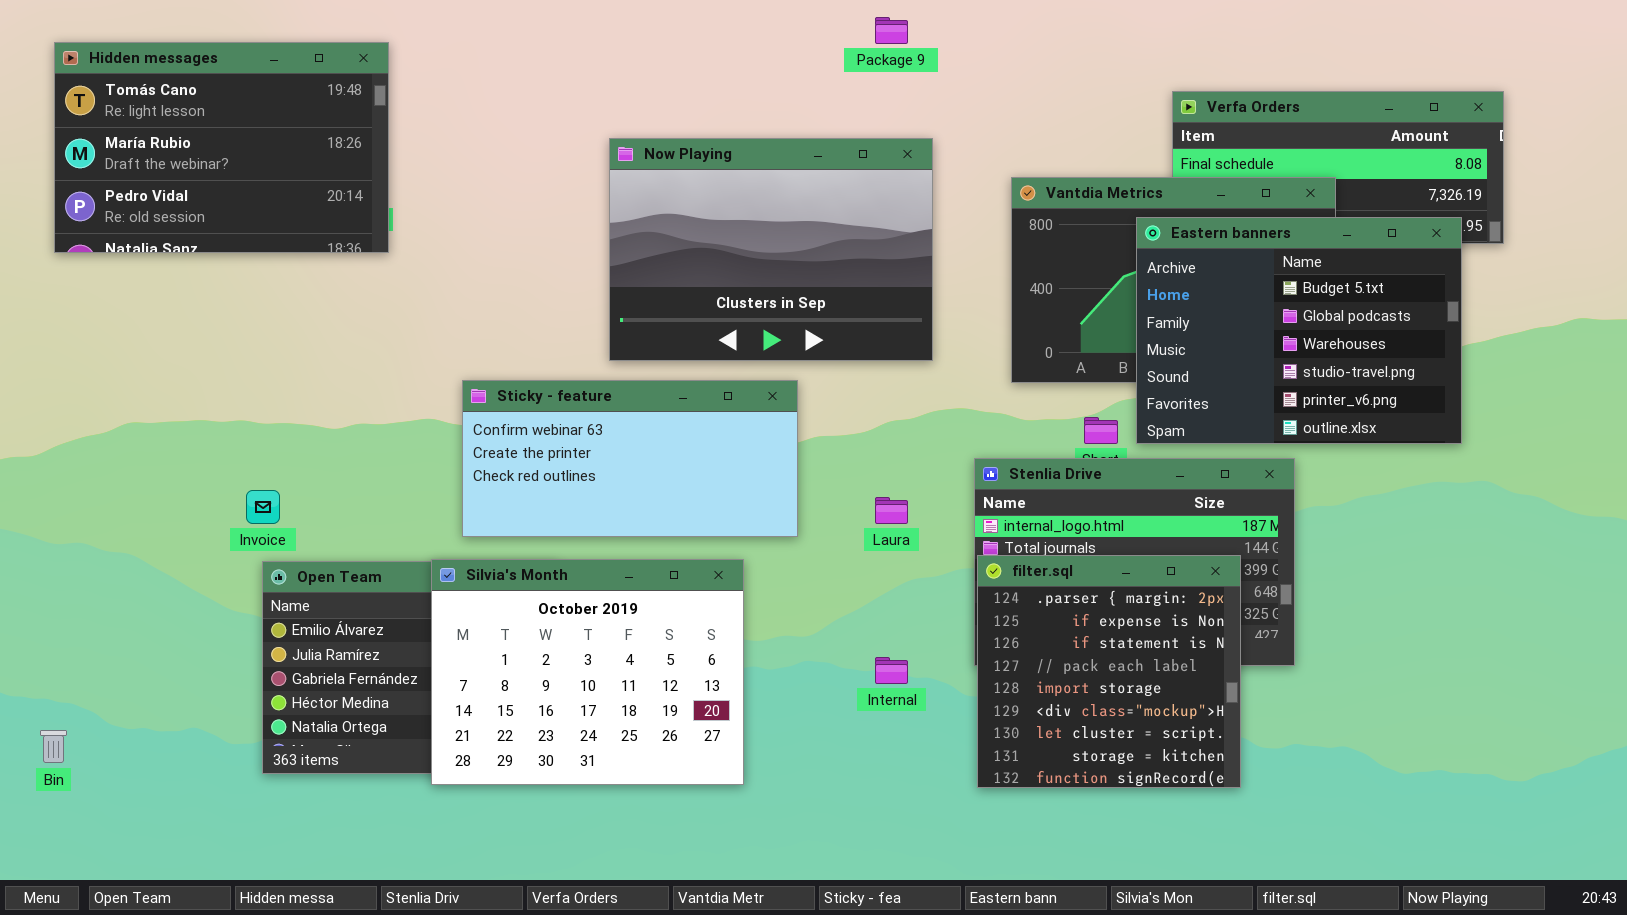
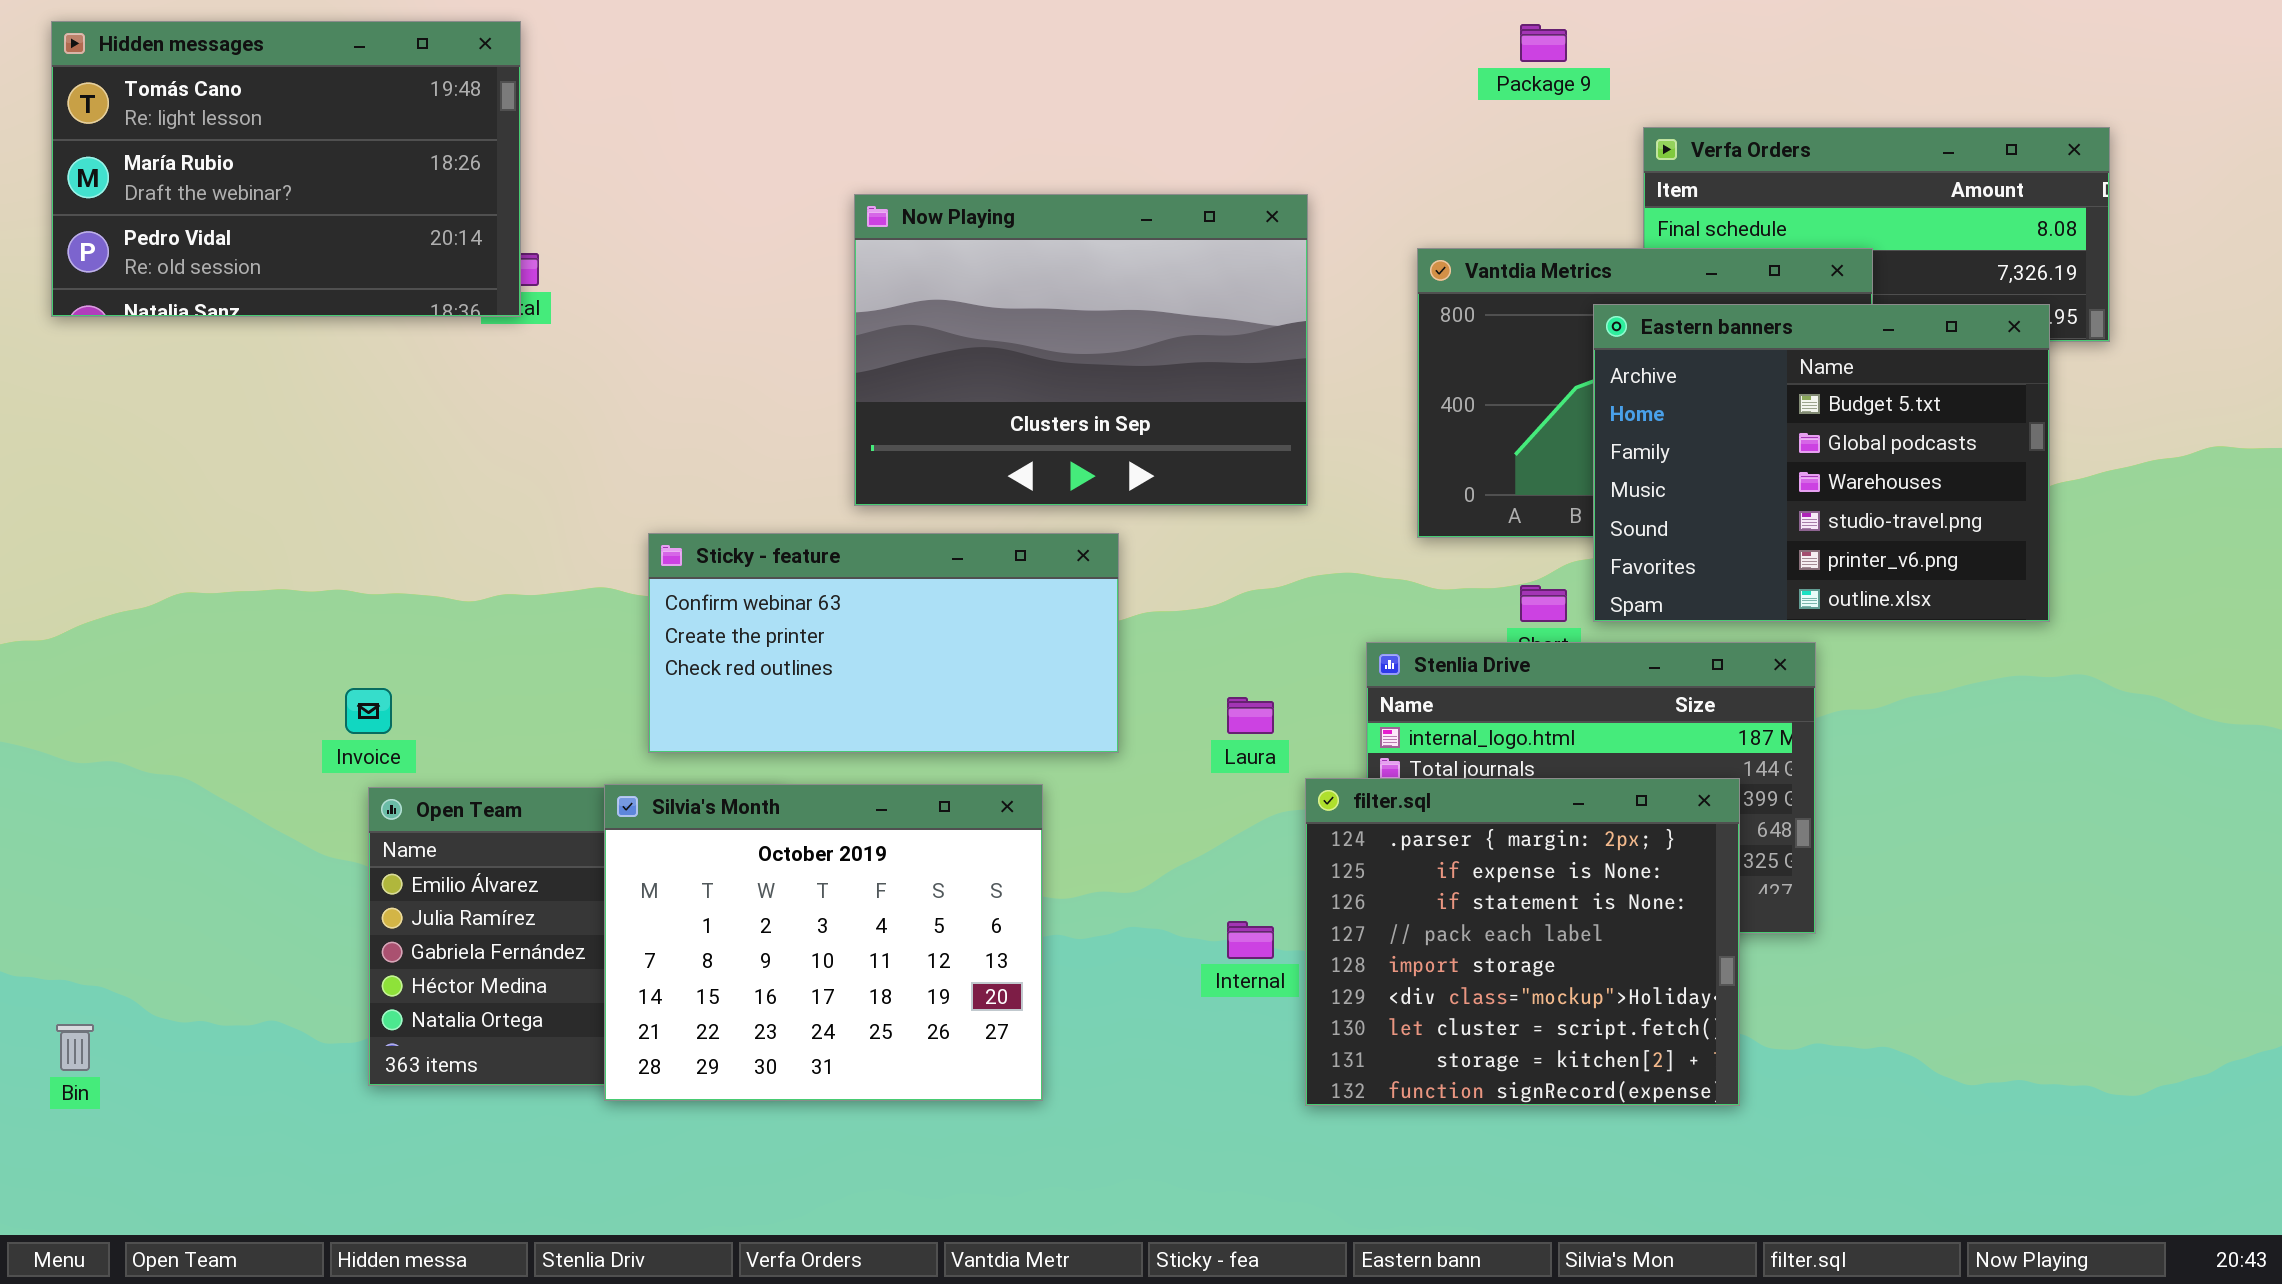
Package 9: [875,17,908,44] -> [1520,24,1567,62], moved
Hidden messages: [54,42,389,253] -> [51,21,521,317], moved
filter.sql: [977,555,1241,788] -> [1305,778,1740,1106], resized

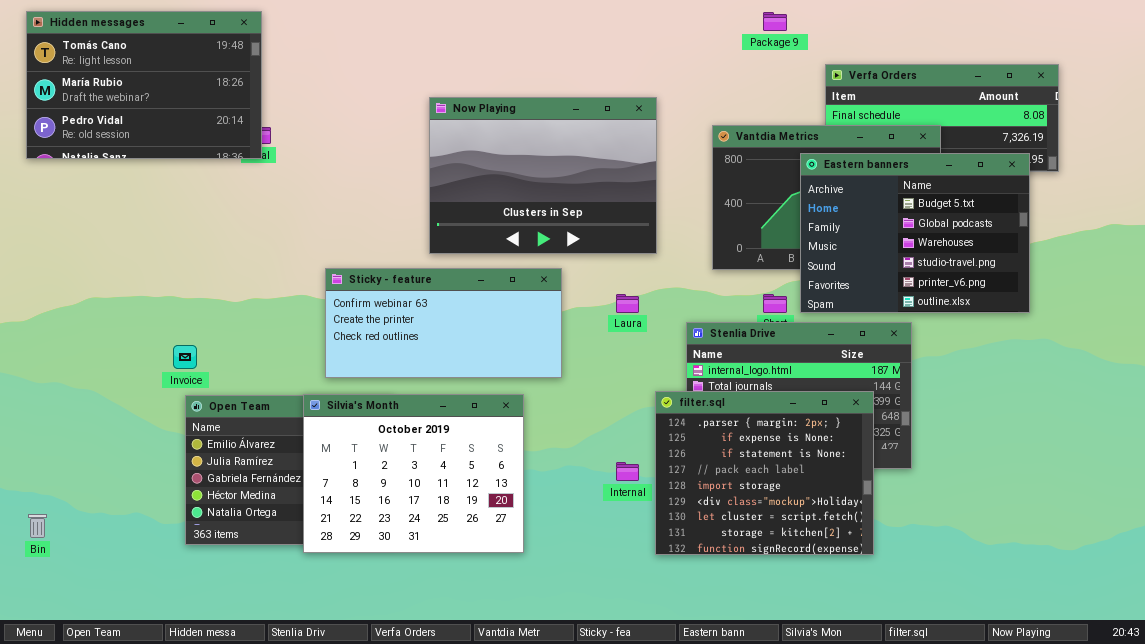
Laura: [1227,697,1274,734] -> [616,294,639,313], moved

